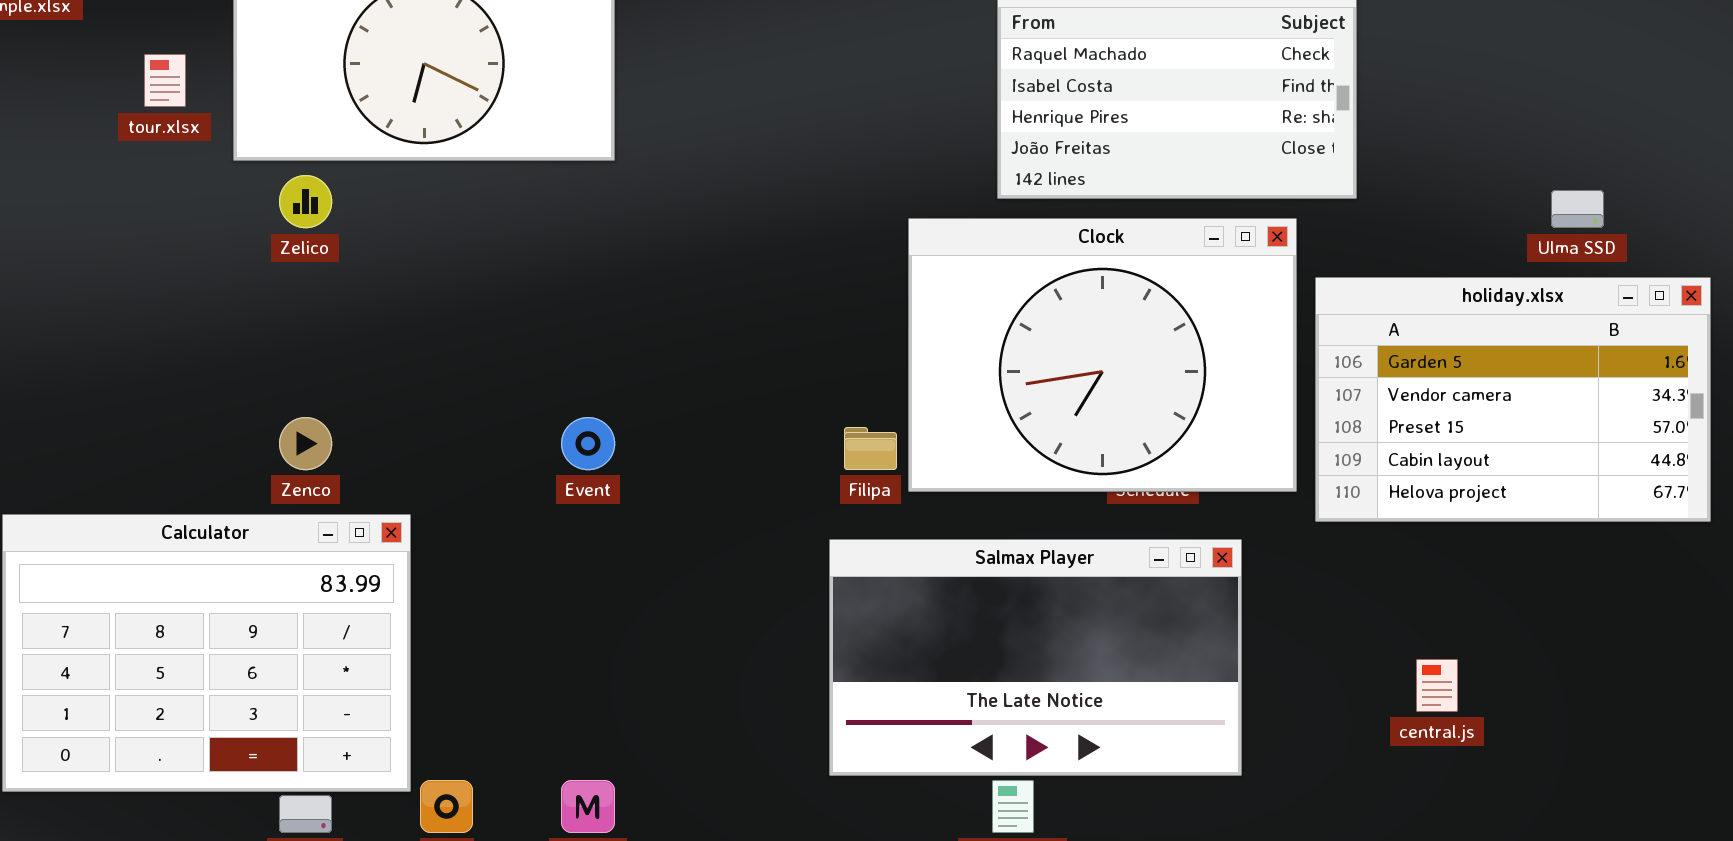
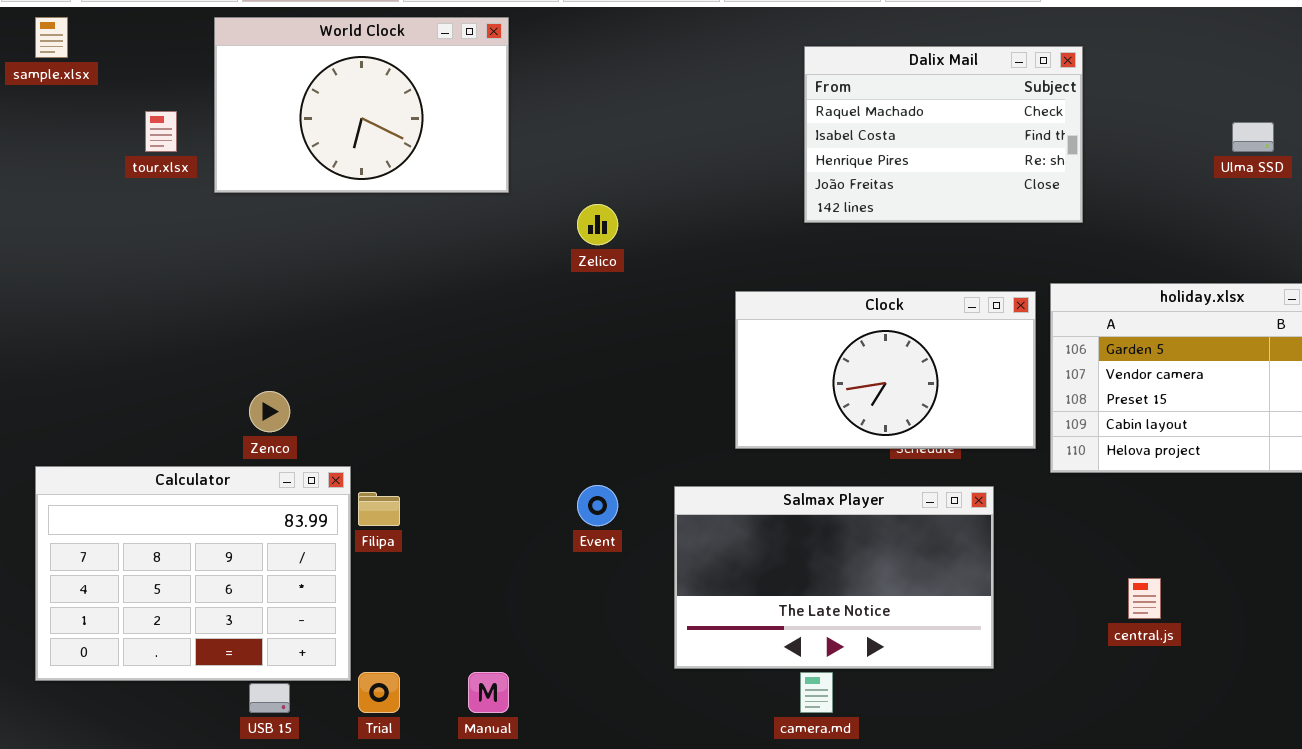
Zelico: [279,175,332,228] -> [577,204,618,245], moved
Ulma SSD: [1551,190,1604,228] -> [1232,122,1274,152], moved
Clock: [908,218,1297,492] -> [735,291,1036,449], resized
Event: [561,417,615,470] -> [577,485,618,526], moved
Filipa: [844,427,897,470] -> [358,492,400,526], moved

